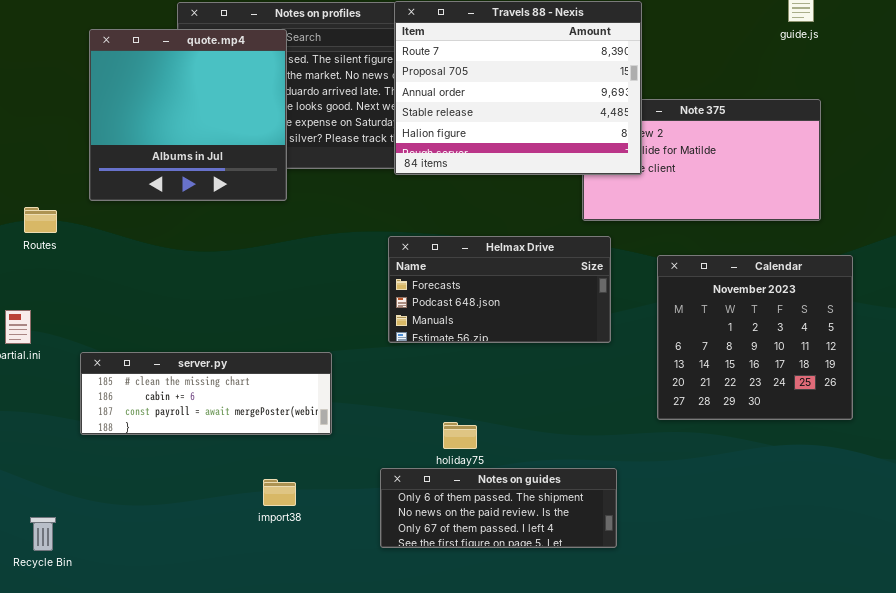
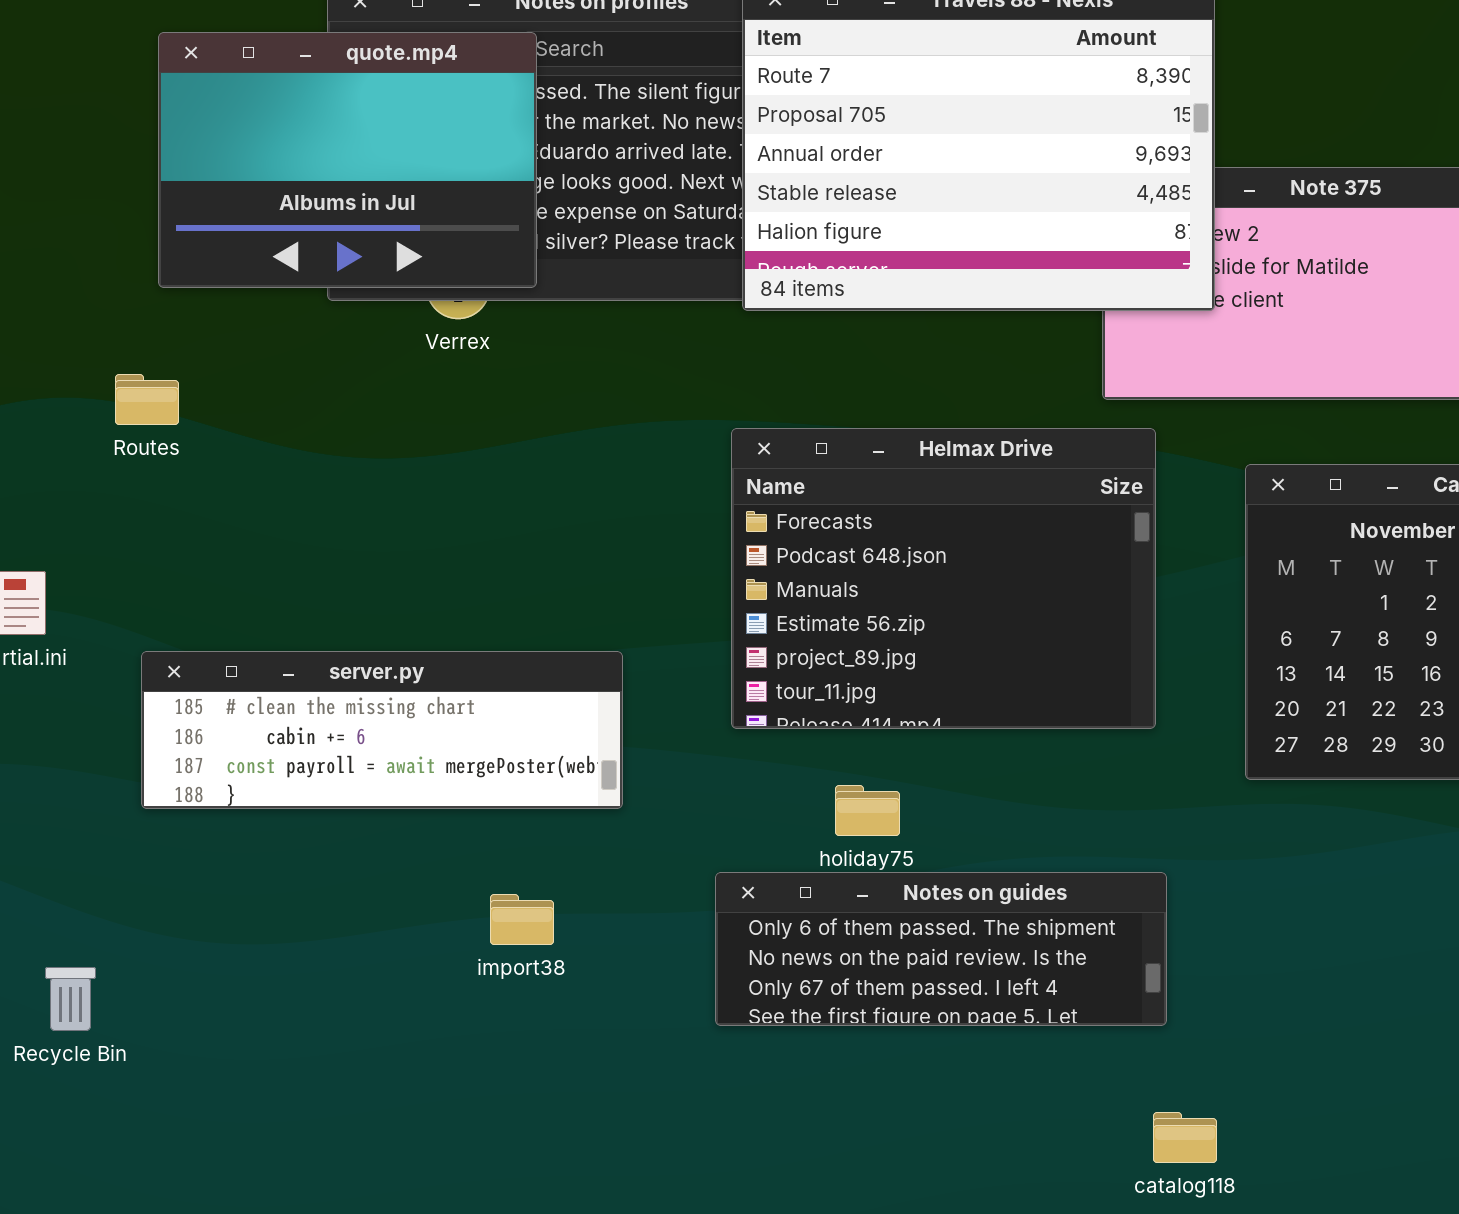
quote.mp4: [89,29,287,201] -> [158,32,537,288], resized
Routes: [24,207,57,233] -> [115,374,179,425], moved
Helmax Drive: [388,236,611,343] -> [731,428,1156,729], resized

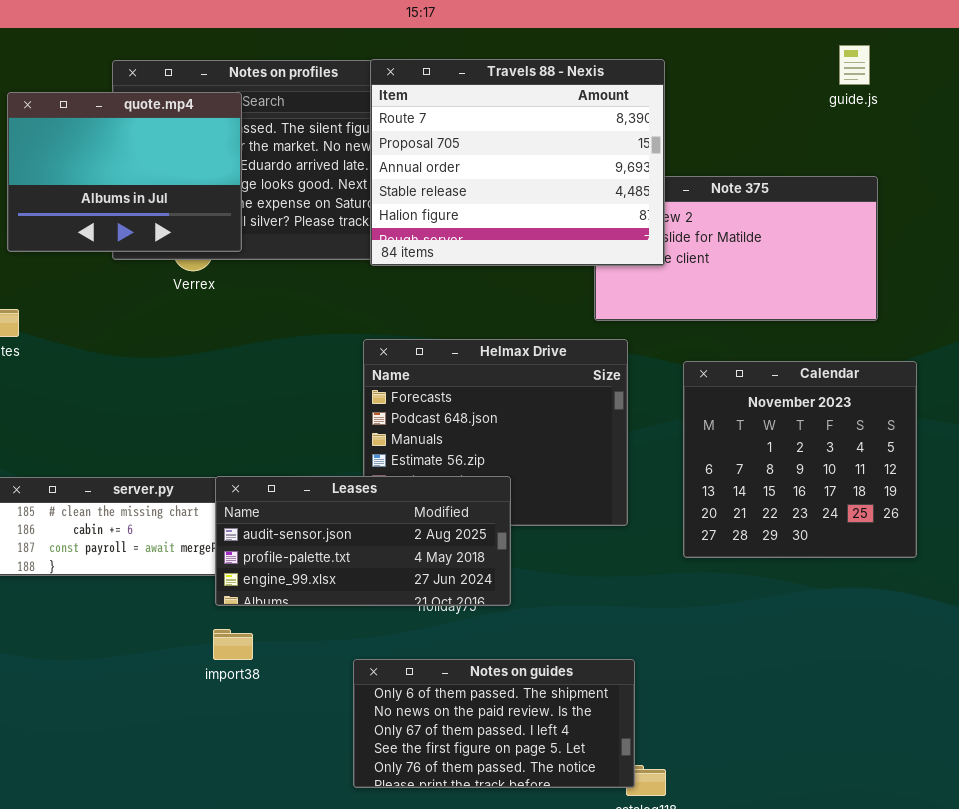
Leases: none -> [215,476,511,606], opened
Notes on guides: [715,872,1167,1026] -> [353,659,635,788], moved, resized

